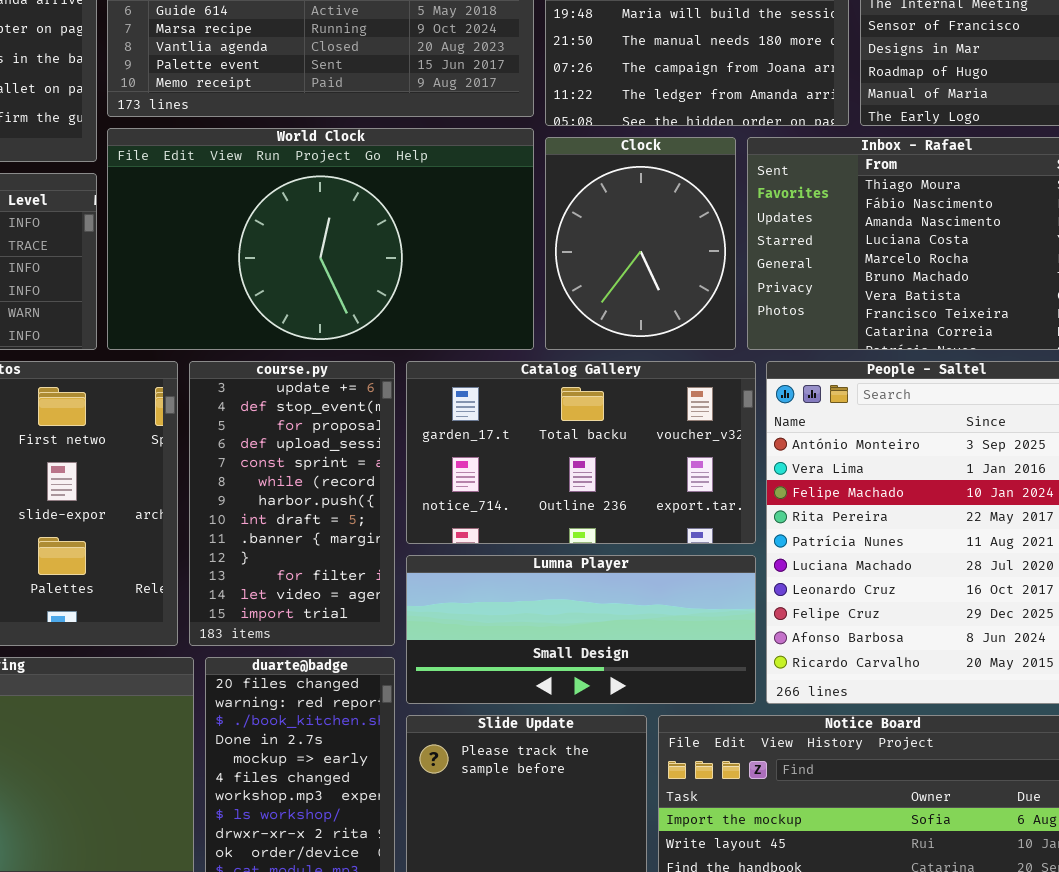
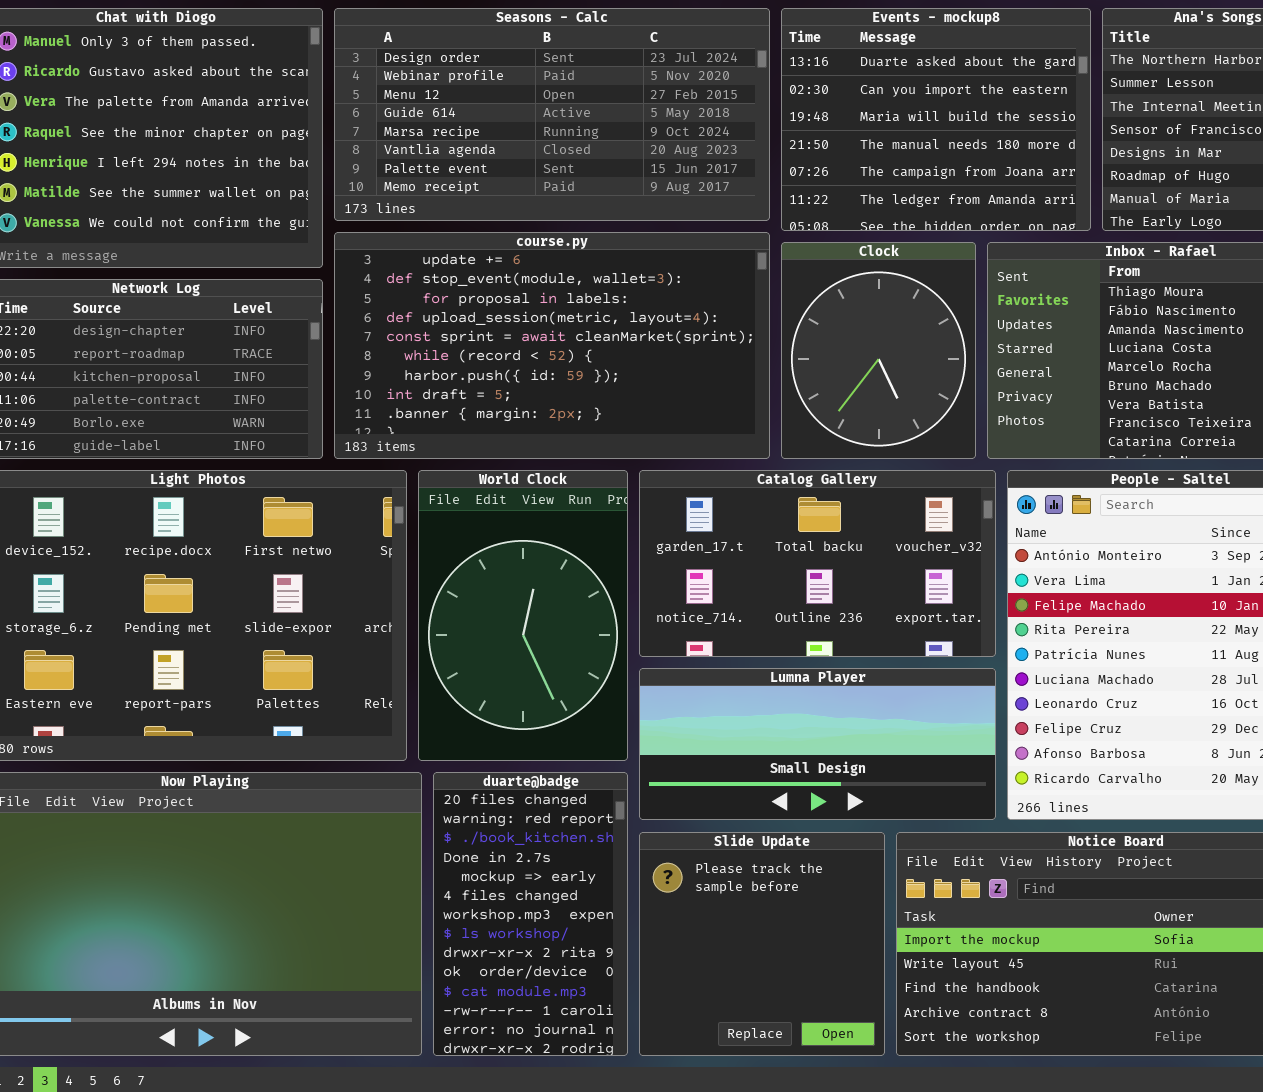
World Clock: [107,128,534,350] -> [418,470,628,761], moved, resized
course.py: [189,361,395,646] -> [334,232,770,459], moved, resized

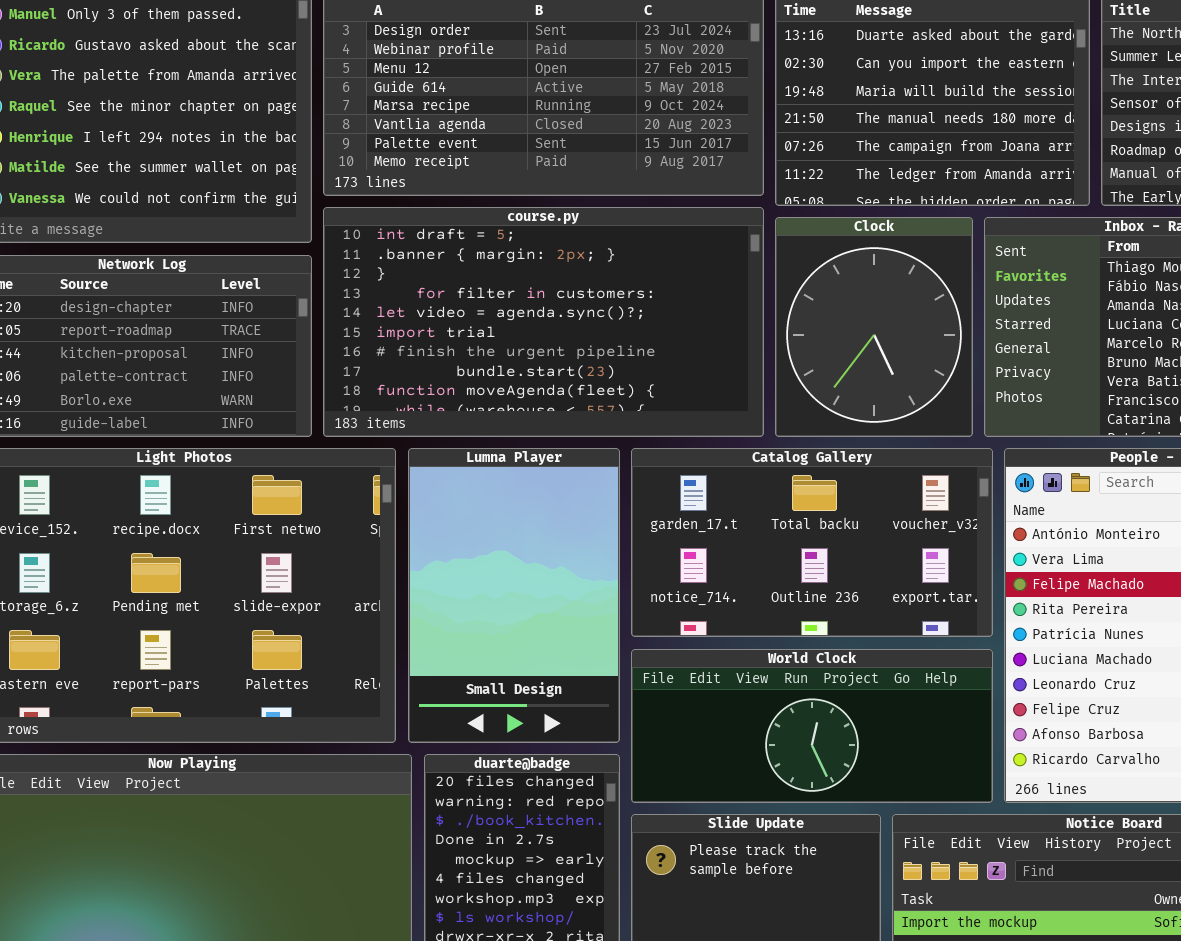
course.py: [334,232,770,459] -> [323,207,764,437], scrolled down 7 rows
World Clock: [418,470,628,761] -> [631,649,993,803], moved, resized
Lumna Player: [639,668,996,820] -> [408,448,620,743], moved, resized

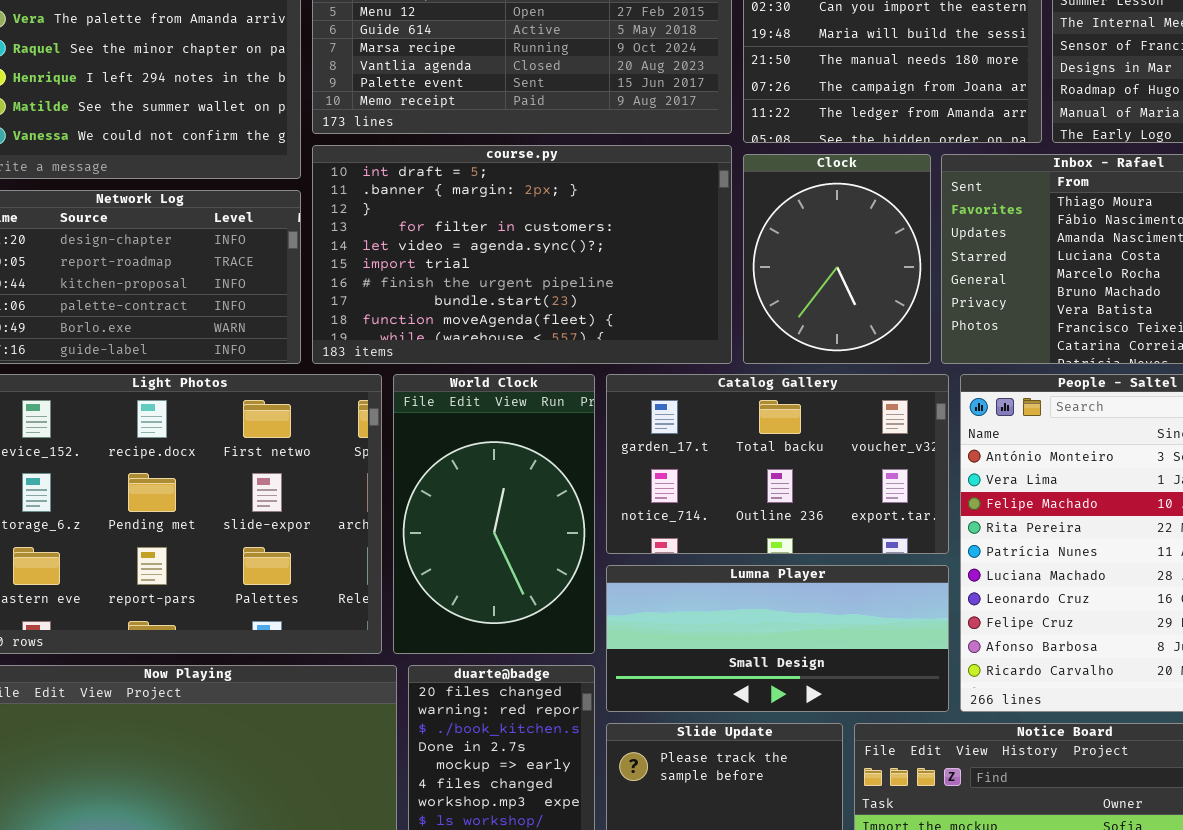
Lumna Player: [408,448,620,743] -> [606,565,949,712], moved, resized
World Clock: [631,649,993,803] -> [393,374,595,654], moved, resized

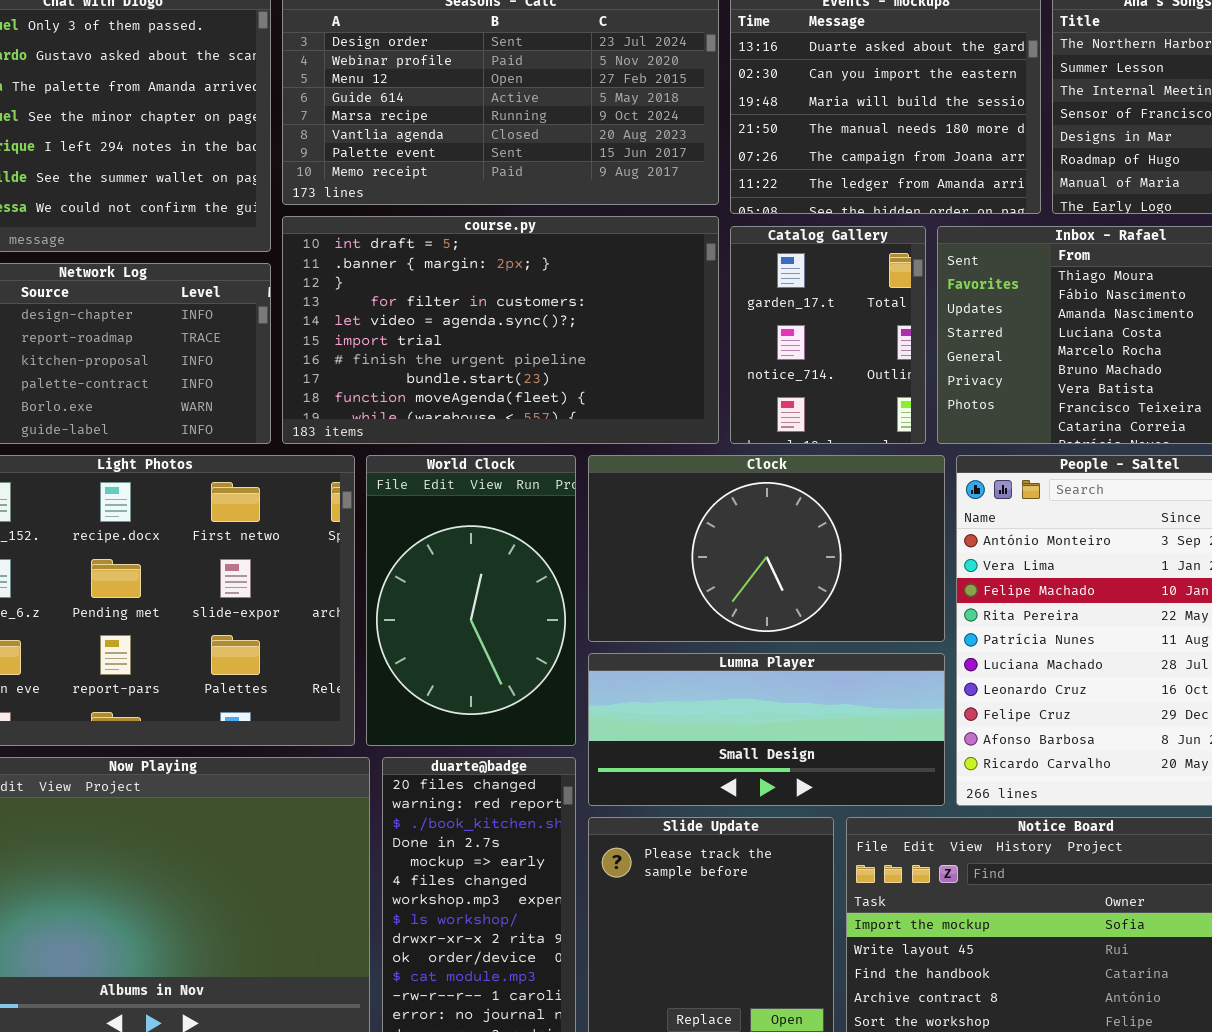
Clock: [743,154,931,364] -> [588,455,945,642], moved, resized
Catalog Gallery: [606,374,949,554] -> [730,226,926,444], moved, resized

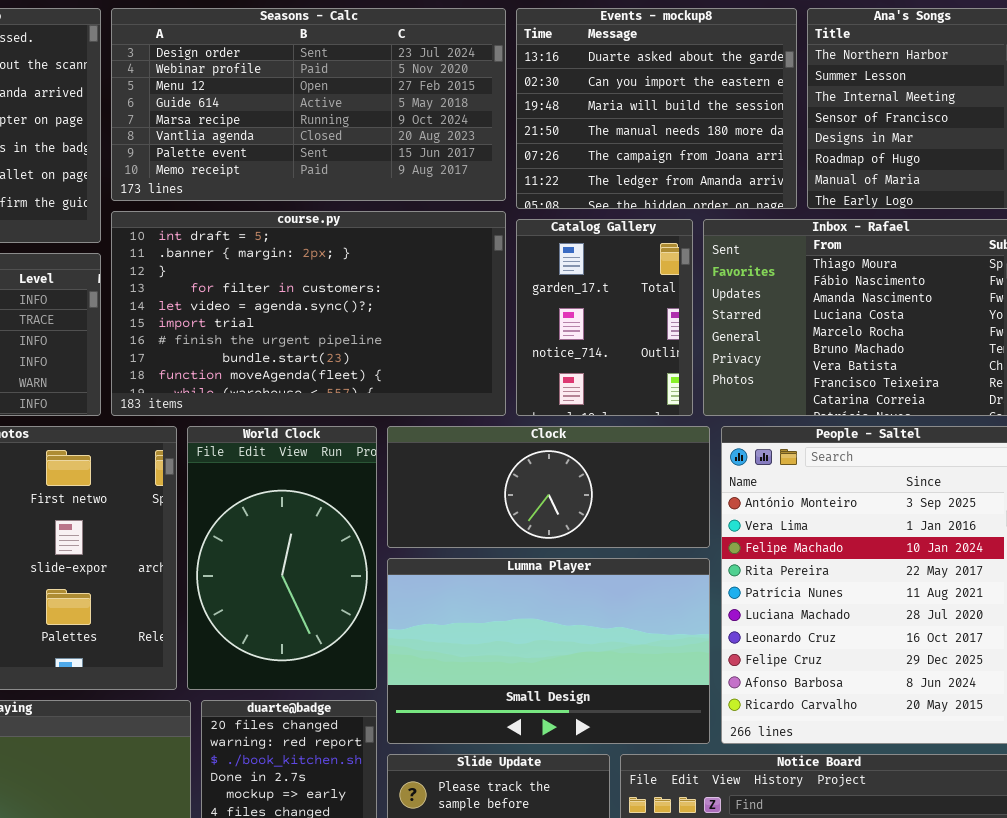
Clock: [588,455,945,642] -> [387,426,710,548], resized
Lumna Player: [588,653,945,806] -> [387,558,710,744], resized

